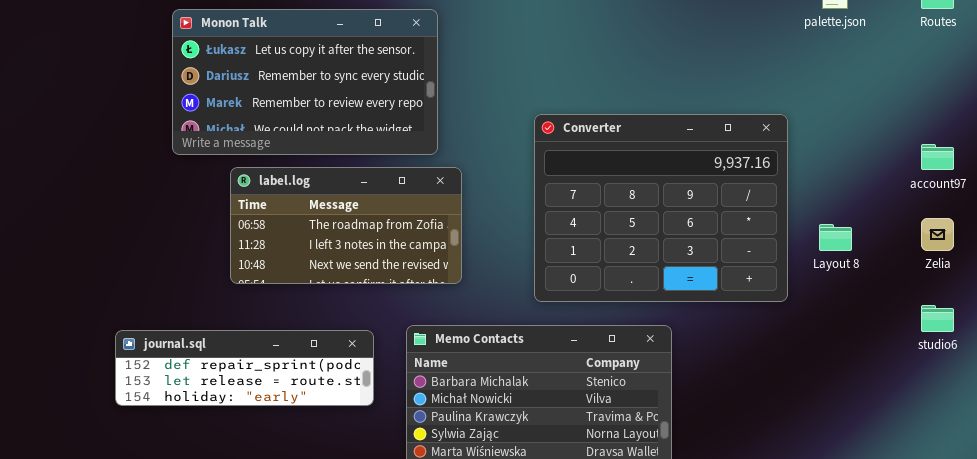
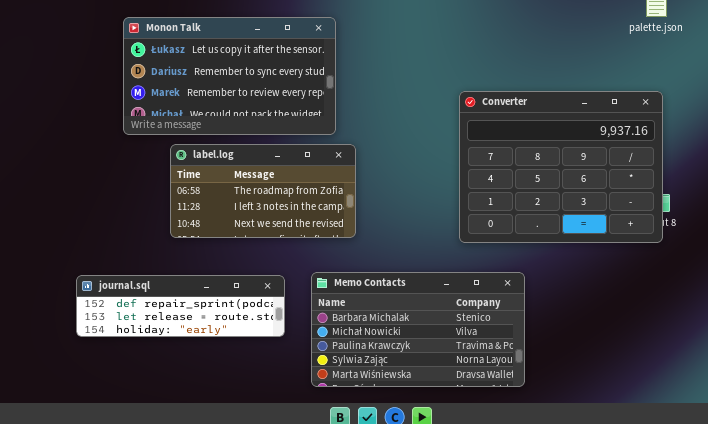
Converter: [534,114,788,302] -> [459,91,663,243], moved

